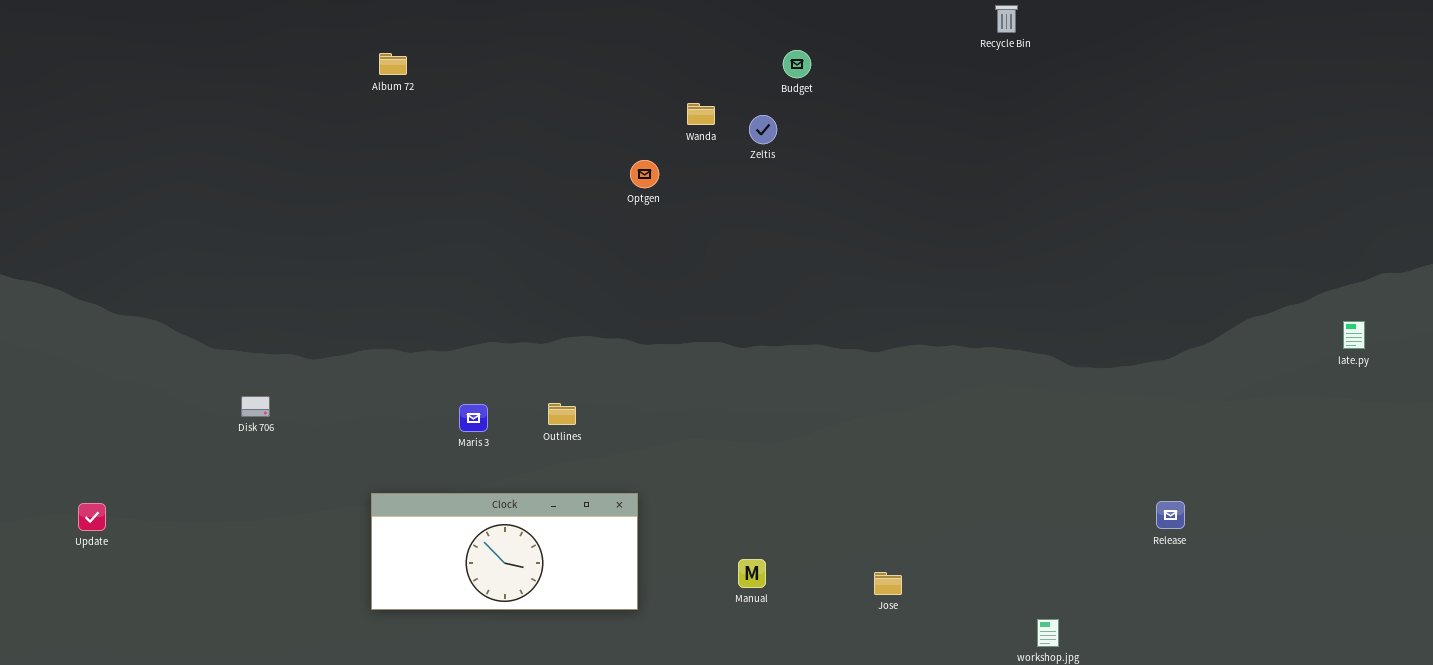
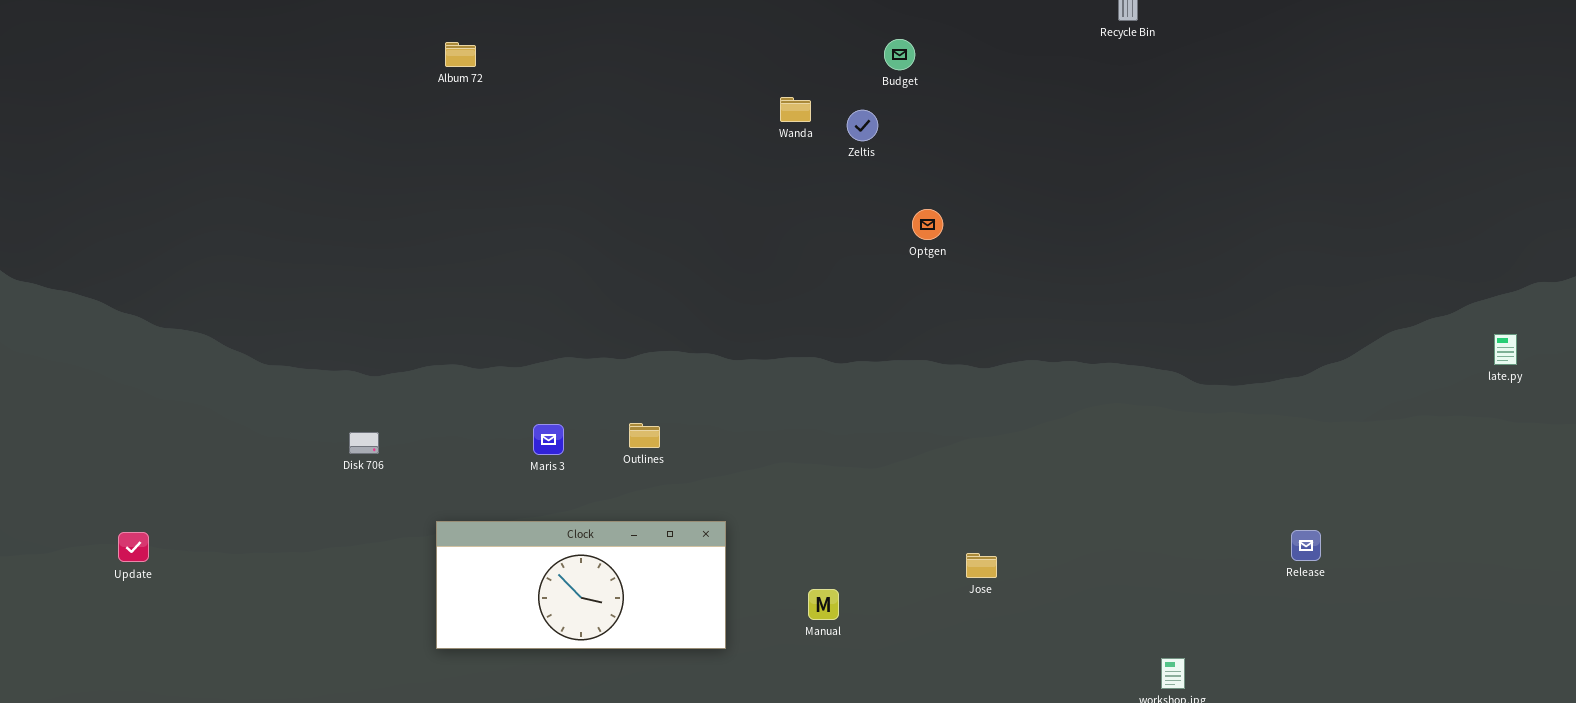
Optgen: [630,160,659,188] -> [912,209,943,240], moved
Disk 706: [241,396,270,417] -> [349,432,379,454], moved
Manual: [738,559,766,588] -> [808,589,839,620], moved
Jose: [874,572,902,595] -> [966,553,997,578], moved

